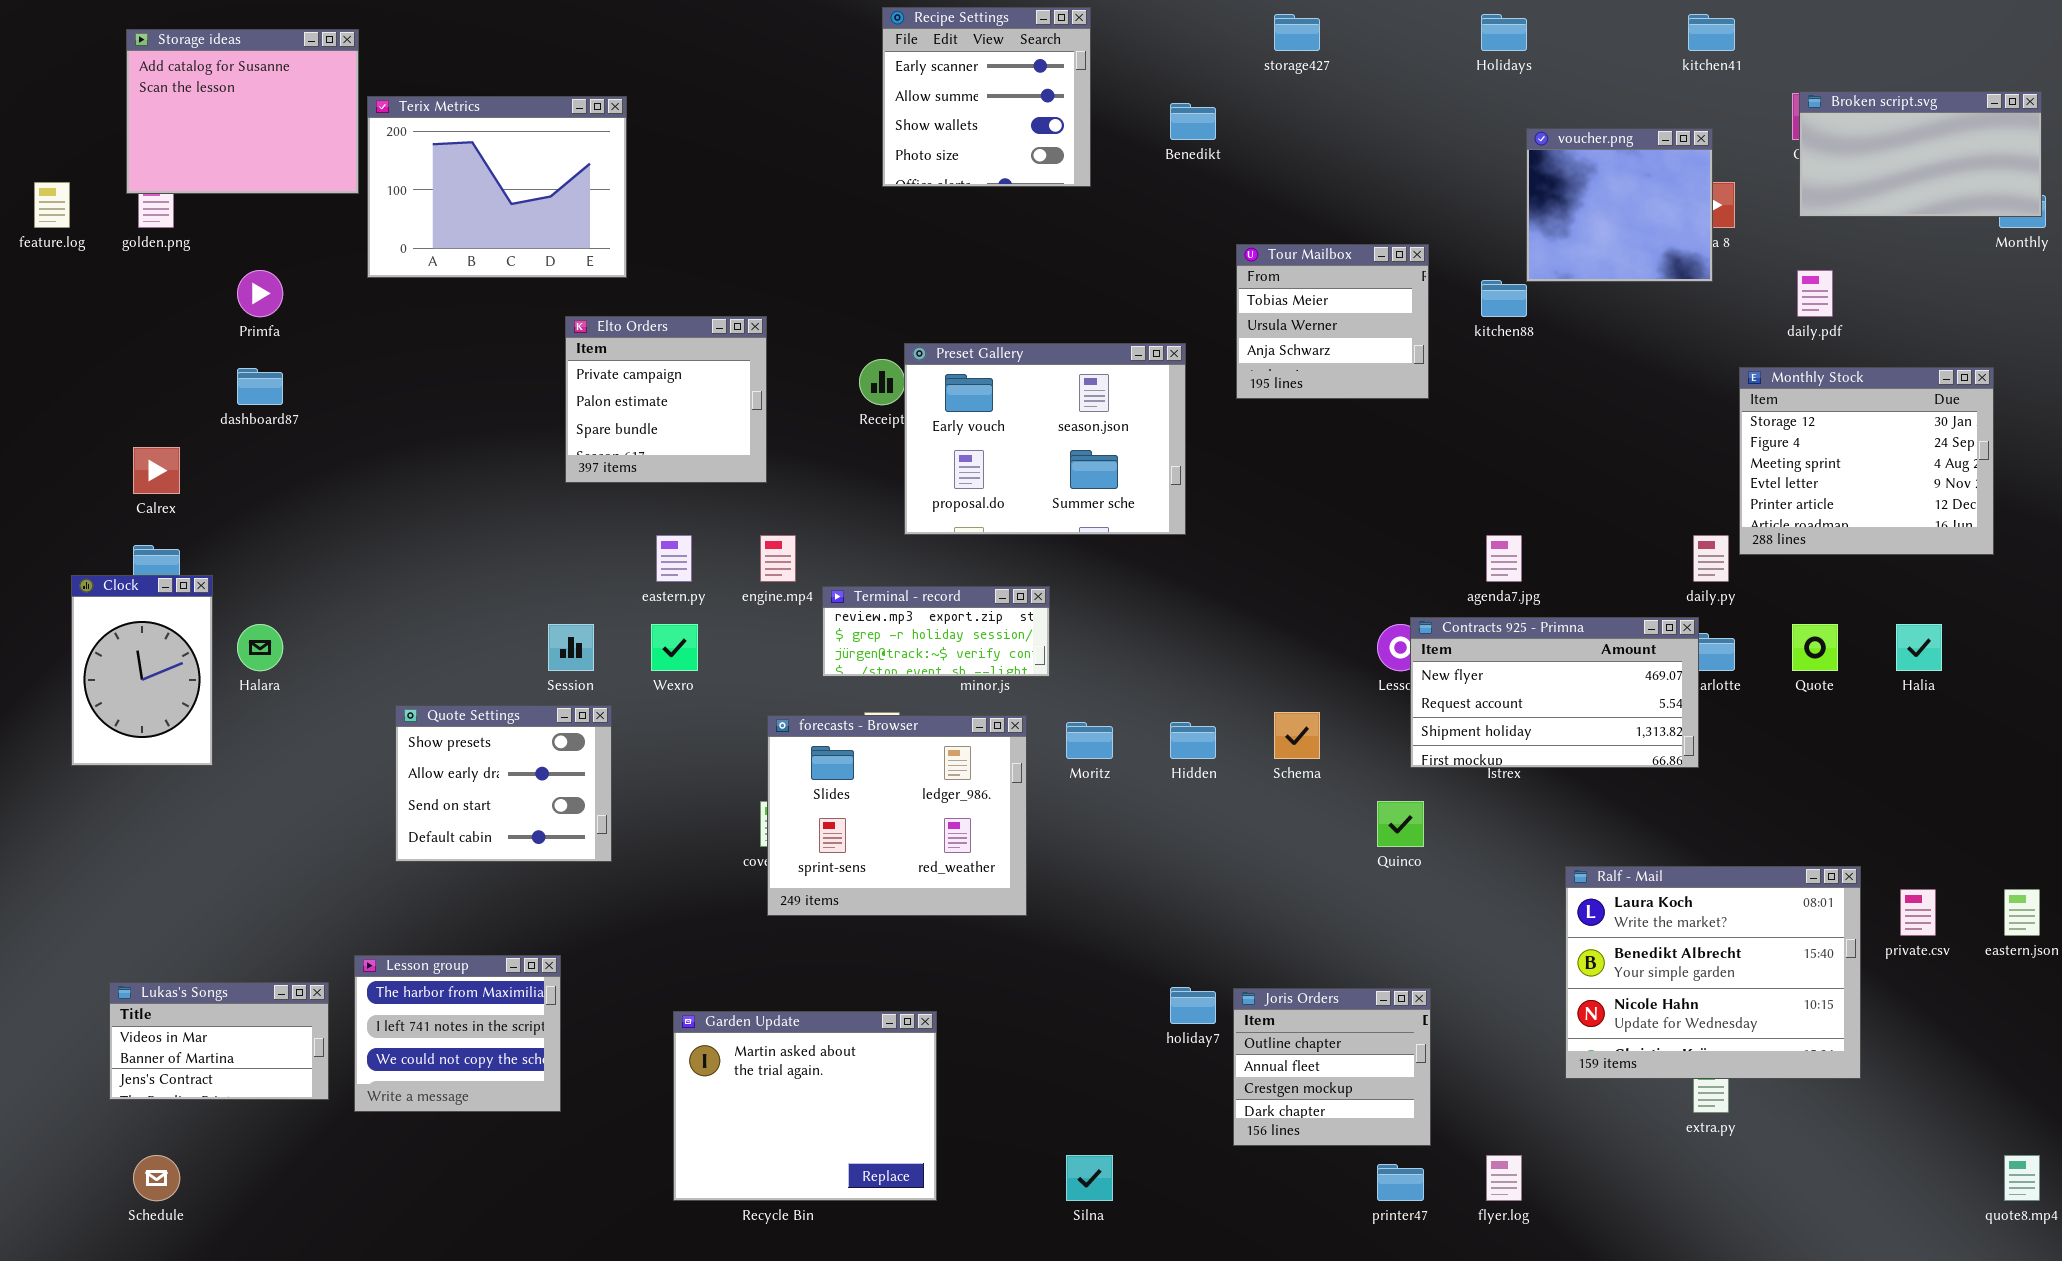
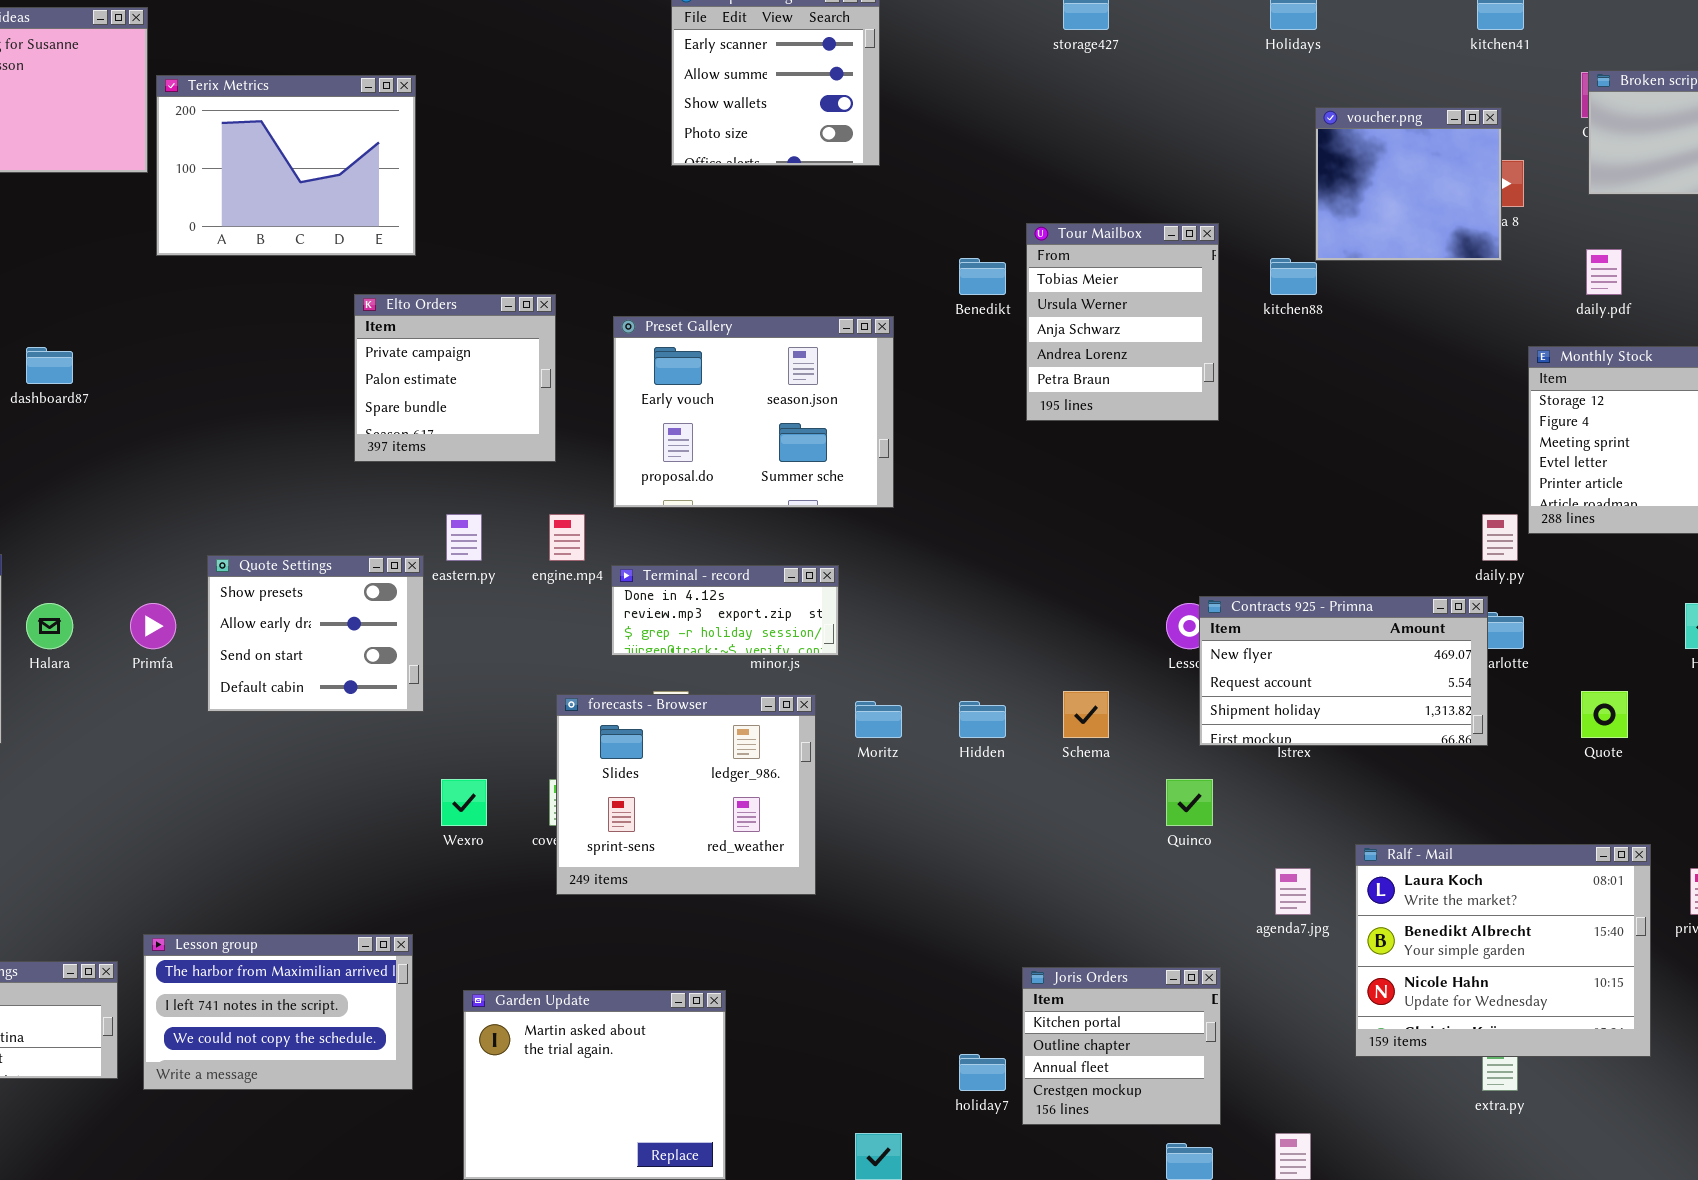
Benedikt: [1170,103,1216,140] -> [959,258,1006,295], moved
Tour Mailbox: [1236,244,1429,399] -> [1026,223,1219,421], resized
Primfa: [237,270,283,317] -> [130,603,176,649], moved
Preset Gallery: [904,343,1186,535] -> [613,316,894,508], moved
agenda7.jpg: [1486,535,1522,582] -> [1275,868,1311,915], moved
Terminal - record: [822,586,1050,677] -> [611,565,839,656], scrolled up 1 row
Wexro: [651,624,698,671] -> [441,779,487,826], moved
Quote: [1792,624,1838,671] -> [1581,691,1628,738], moved
Quote Settings: [395,705,612,862] -> [207,555,424,712], moved
Lesson group: [354,955,561,1112] -> [143,934,413,1090], resized
holiday7: [1170,987,1216,1024] -> [959,1054,1006,1091], moved
Joris Orders: [1233,988,1431,1146] -> [1022,967,1221,1125], scrolled up 1 row

